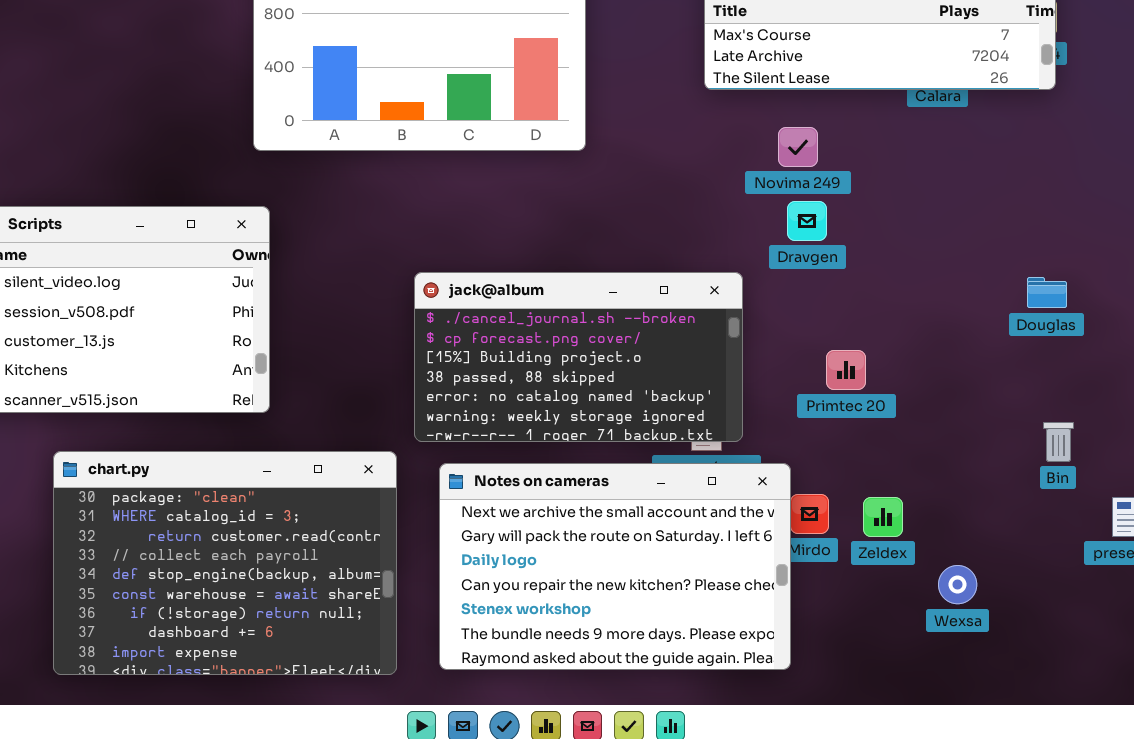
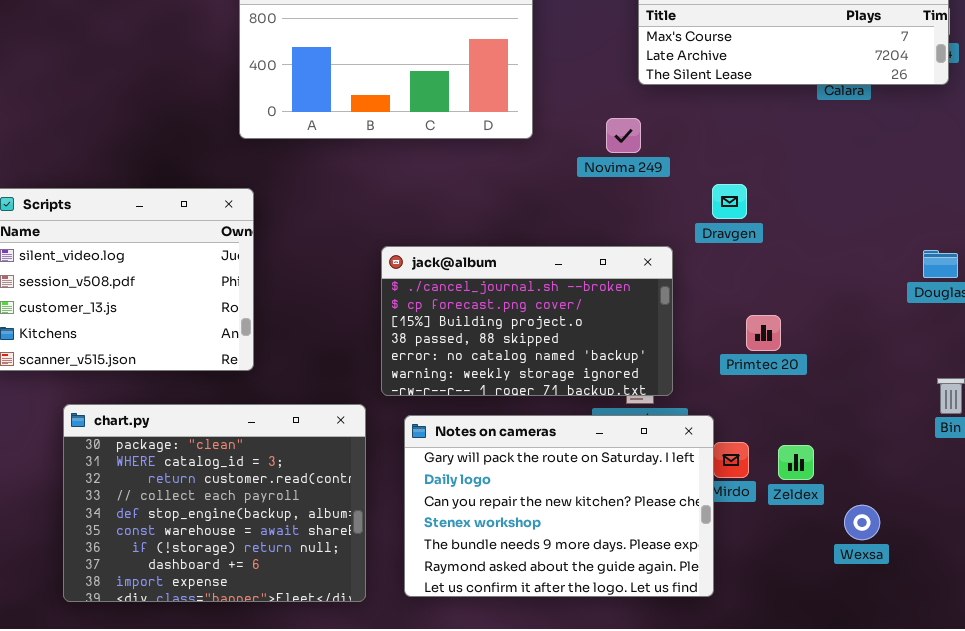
Novima 249: [778,127,818,167] -> [606,118,641,153], moved
Notes on cameras: [439,463,791,670] -> [404,415,714,597], scrolled down 1 row

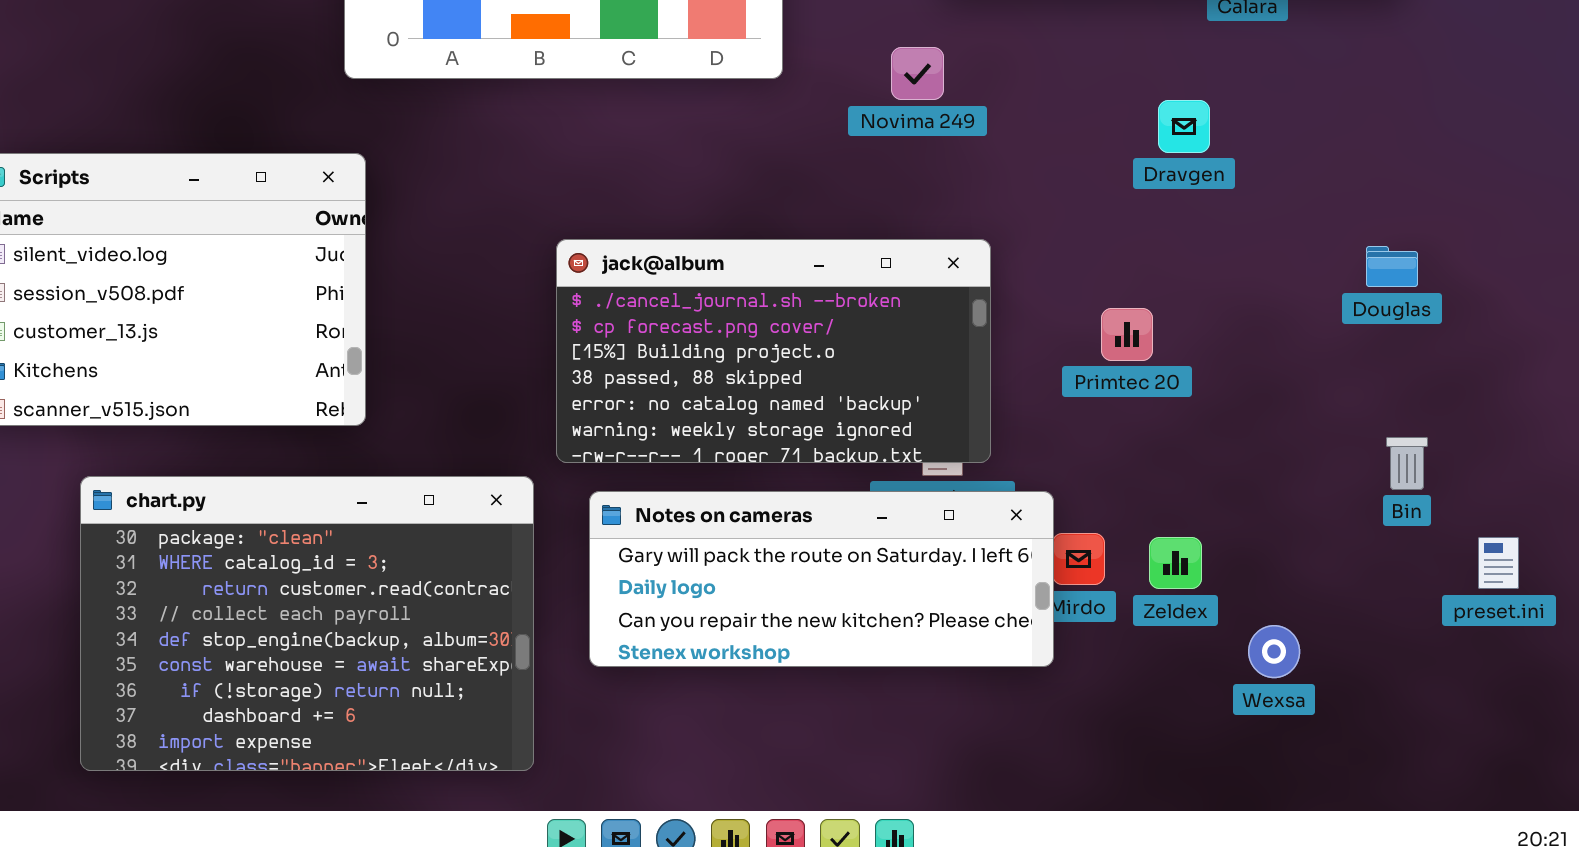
Dravgen: [712,184,747,219] -> [1158,100,1210,153], moved
Primtec 20: [746,315,781,351] -> [1101,308,1153,361], moved
Notes on cameras: [404,415,714,597] -> [589,491,1054,667], resized

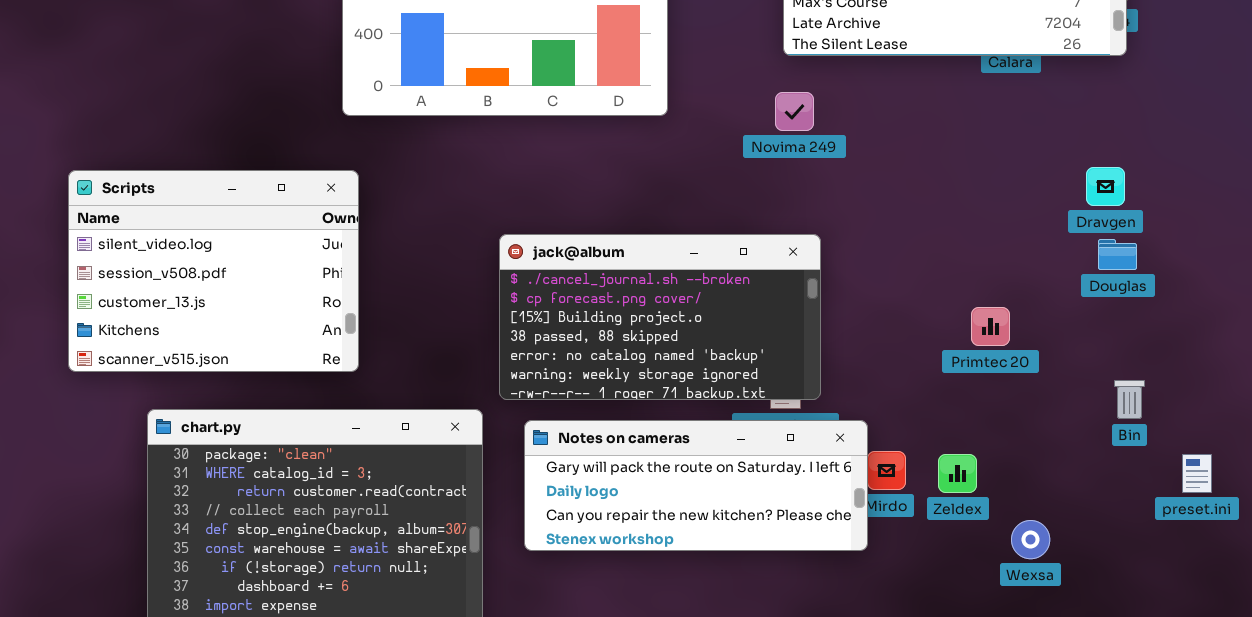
Novima 249: [891,47,944,100] -> [775,92,814,131], moved
Dravgen: [1158,100,1210,153] -> [1086,167,1125,206], moved
Primtec 20: [1101,308,1153,361] -> [971,307,1010,346], moved

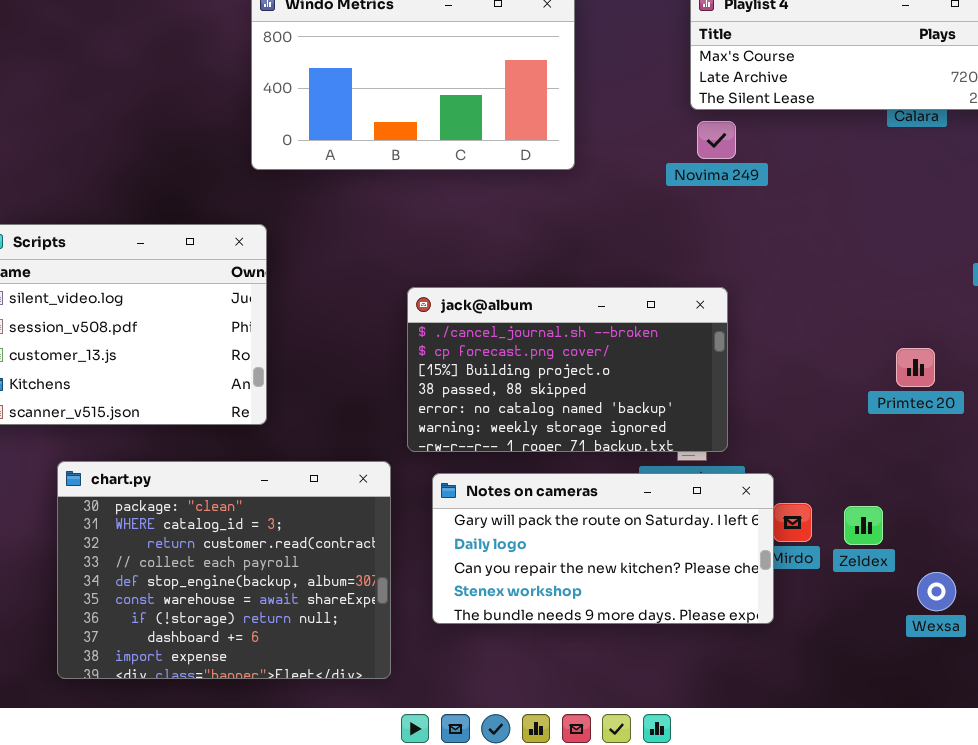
Novima 249: [775,92,814,131] -> [697,121,736,159], moved
Primtec 20: [971,307,1010,346] -> [896,348,935,387], moved
Notes on cameras: [524,420,868,551] -> [432,473,774,624], resized

